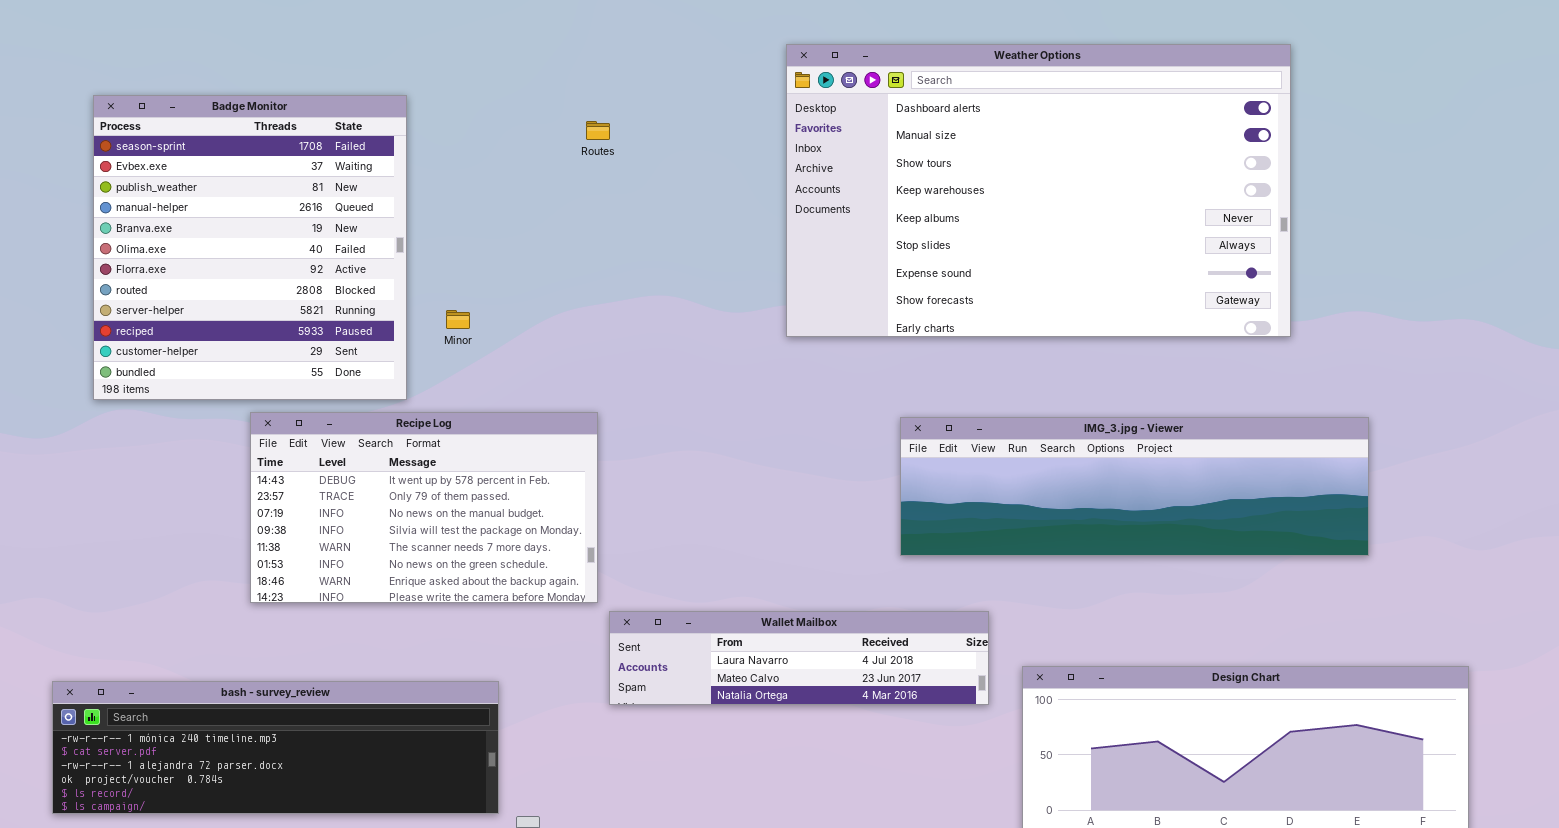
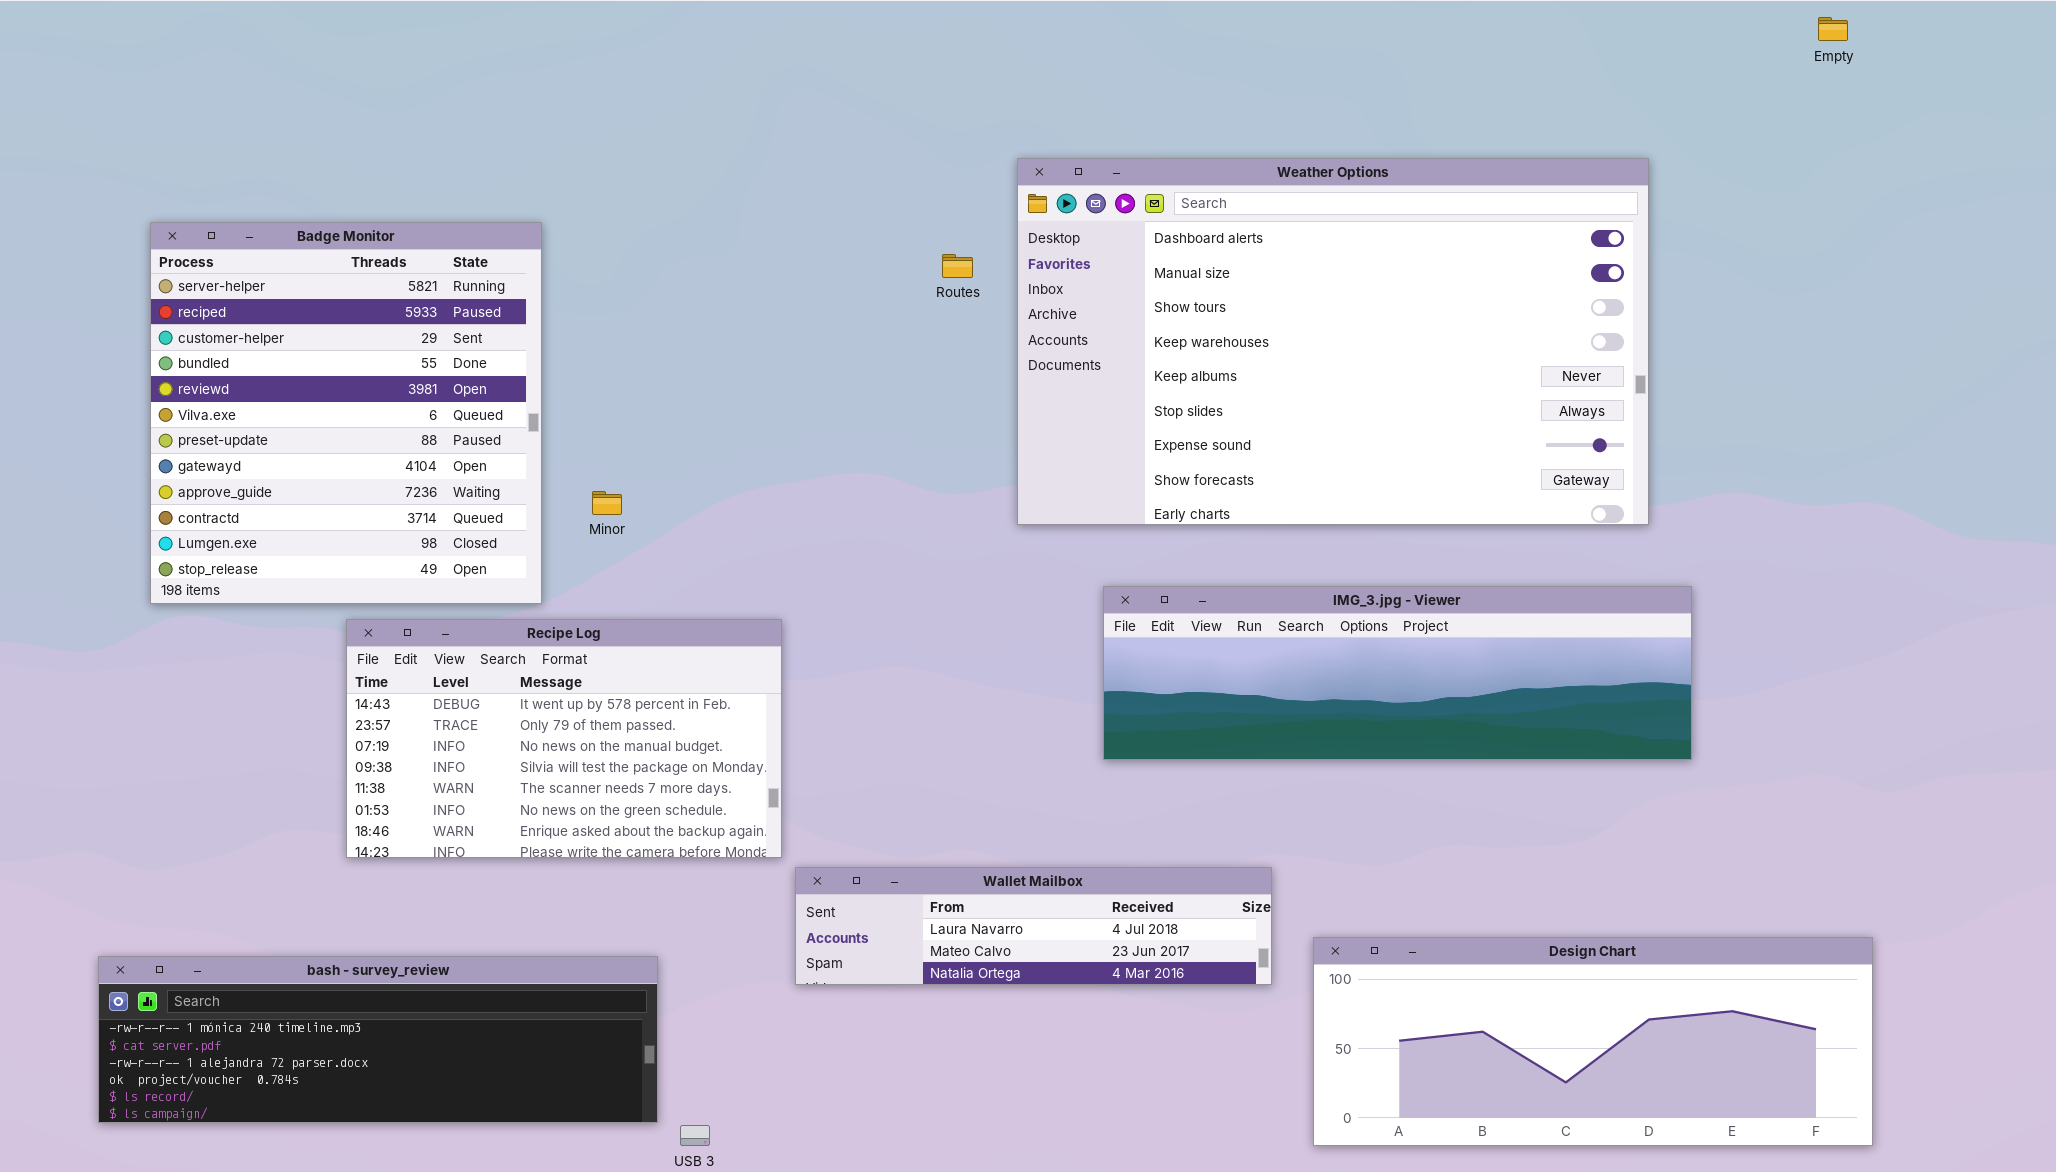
Badge Monitor: [93,95,407,400] -> [150,222,542,604], scrolled down 8 rows
Routes: [586,121,610,140] -> [942,254,973,278], moved
IMG_3.jpg - Viewer: [900,417,1369,556] -> [1103,586,1692,760], moved

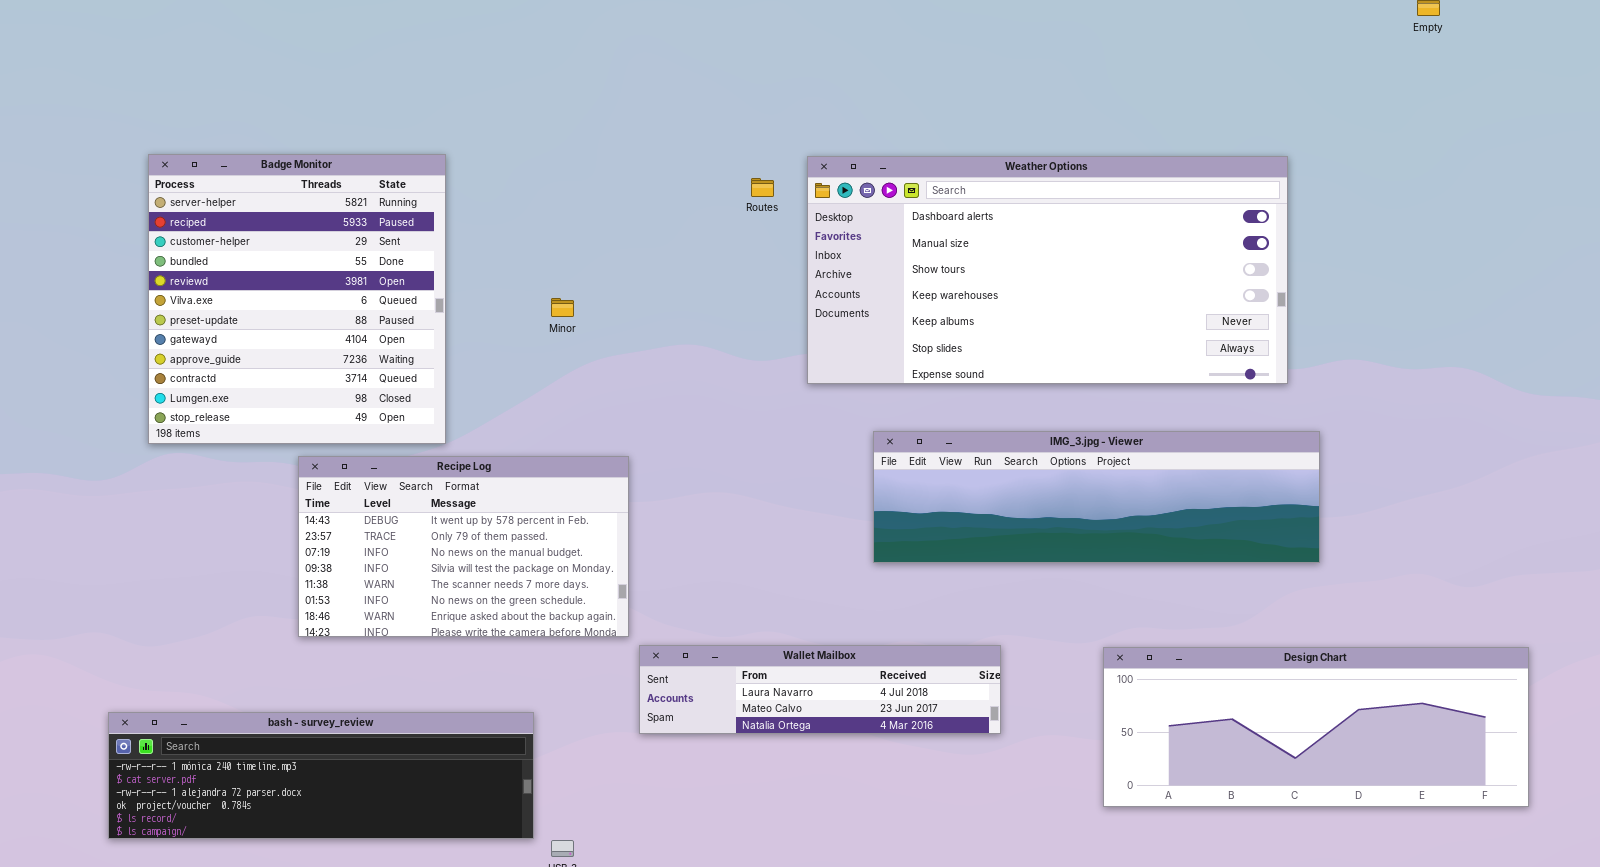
Weather Options: [1017,158,1649,525] -> [807,156,1288,384], resized
Minor: [592,491,622,515] -> [551,298,574,317], moved
Design Chart: [1313,937,1873,1146] -> [1103,647,1529,807], moved

